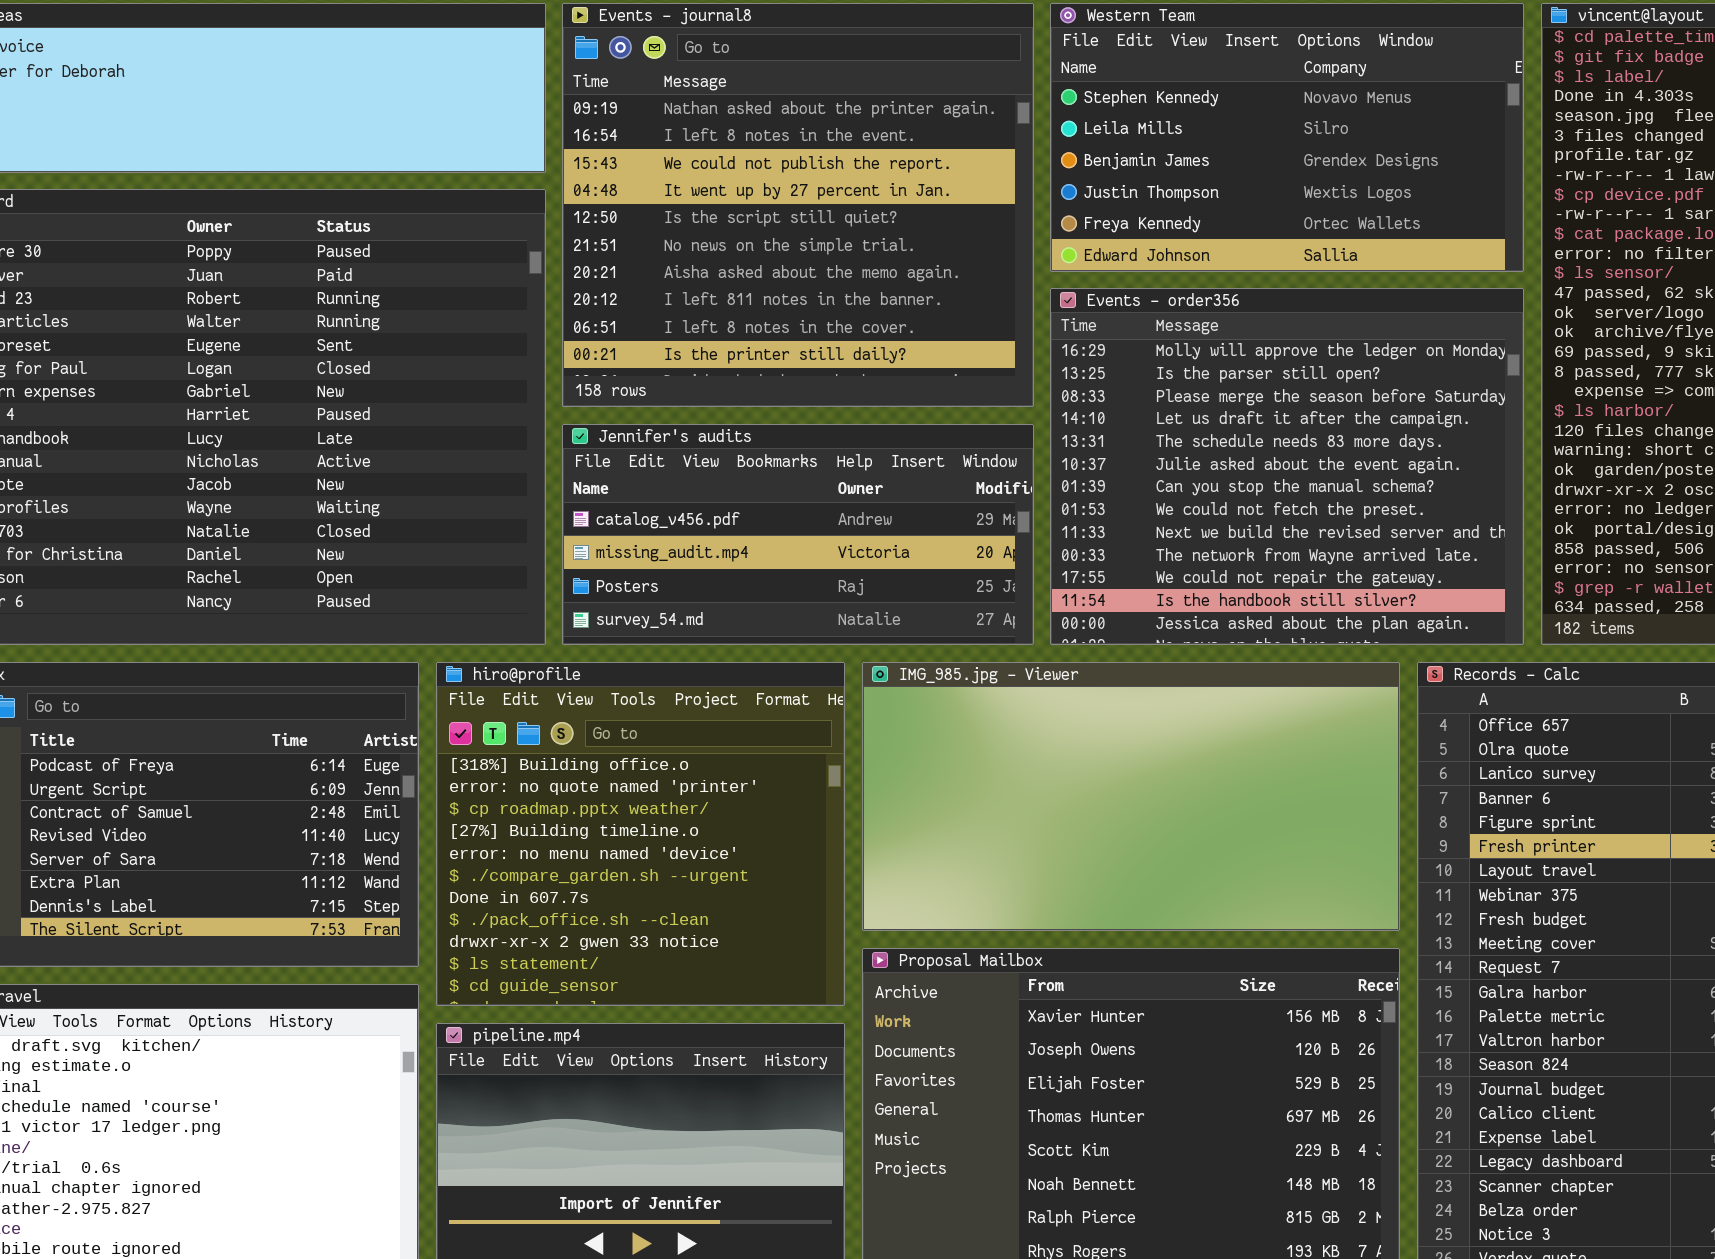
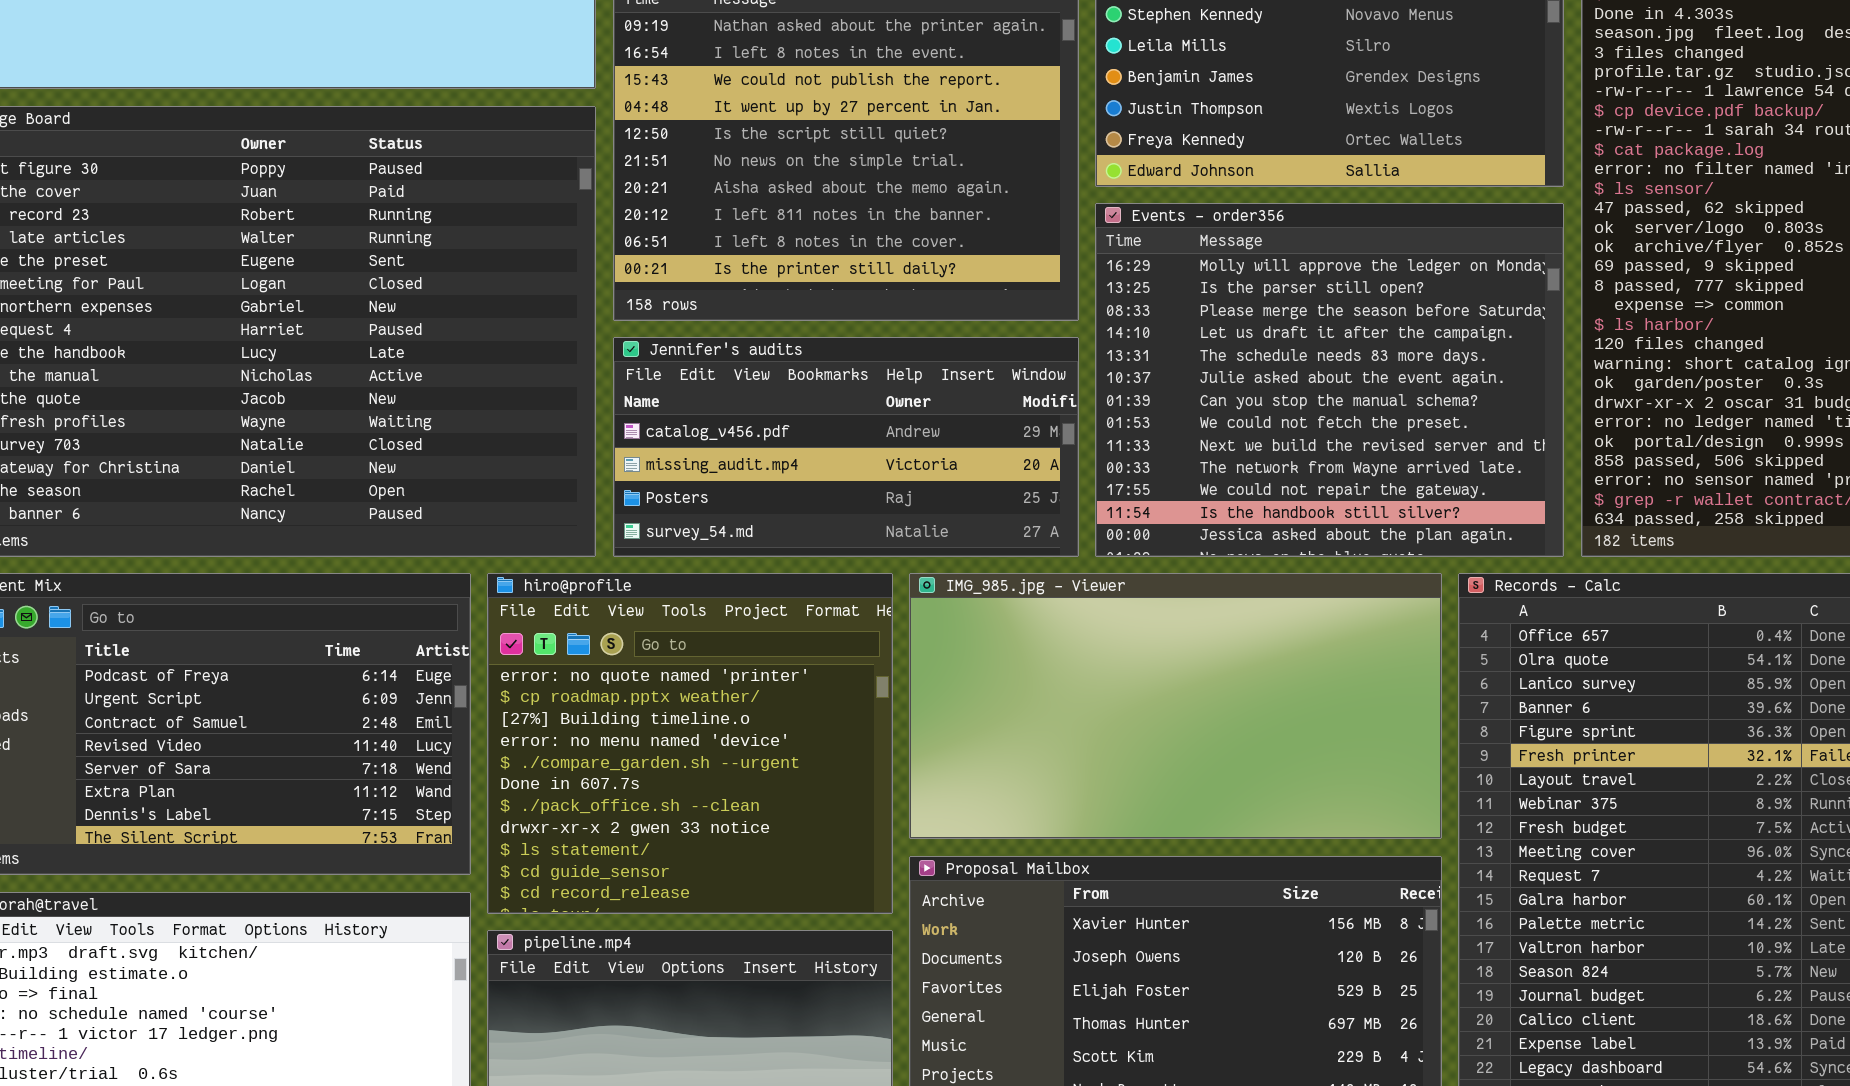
hiro@profile: [436,662,845,1006] -> [487,573,893,914], scrolled down 1 row

